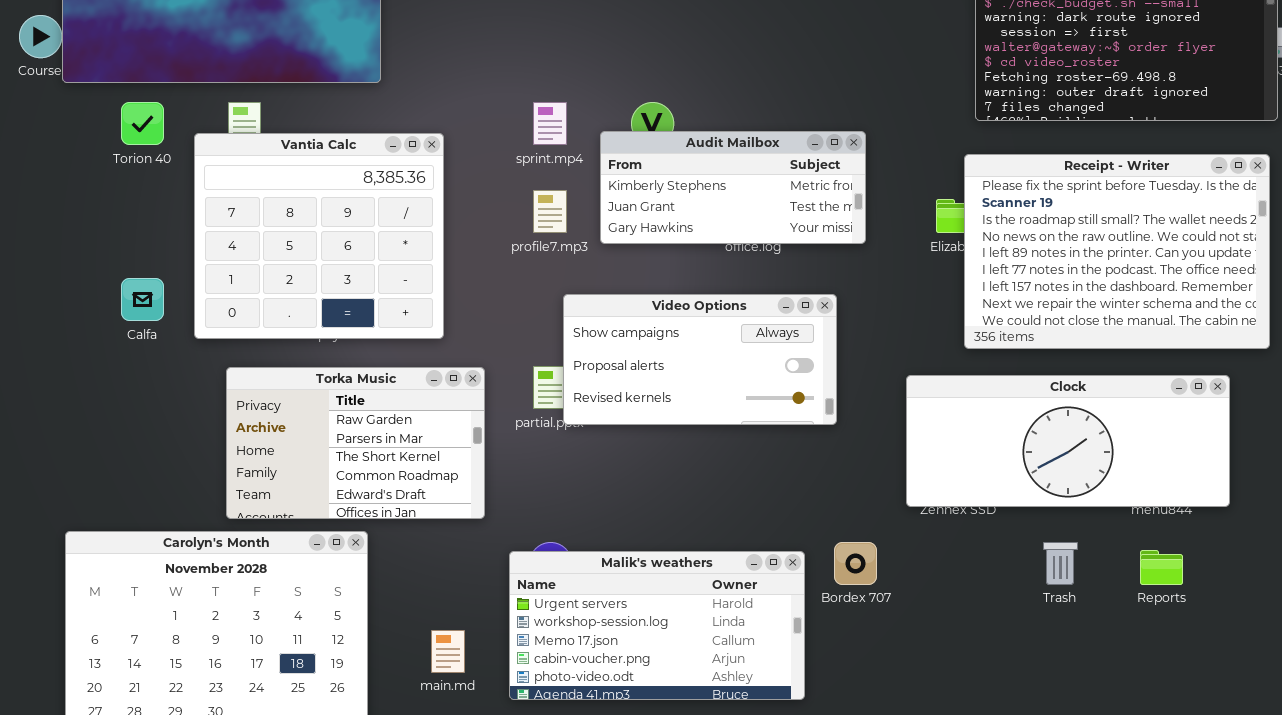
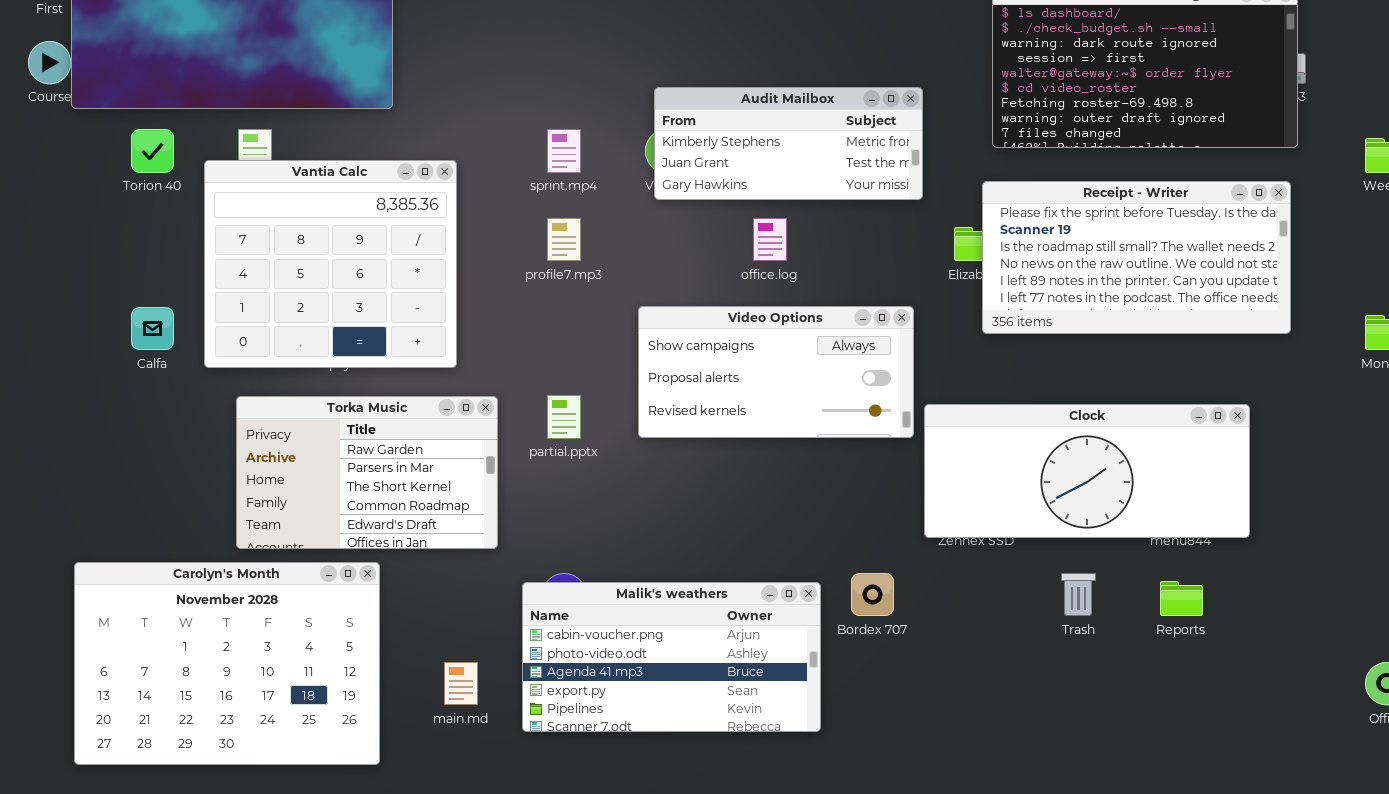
Audit Mailbox: [600,131,866,244] -> [654,87,923,200], moved
Receipt - Writer: [964,154,1270,349] -> [982,181,1291,334], resized
Video Options: [563,294,837,425] -> [638,306,914,438], moved
Malik's weathers: [509,551,805,700] -> [522,582,821,732], scrolled down 3 rows

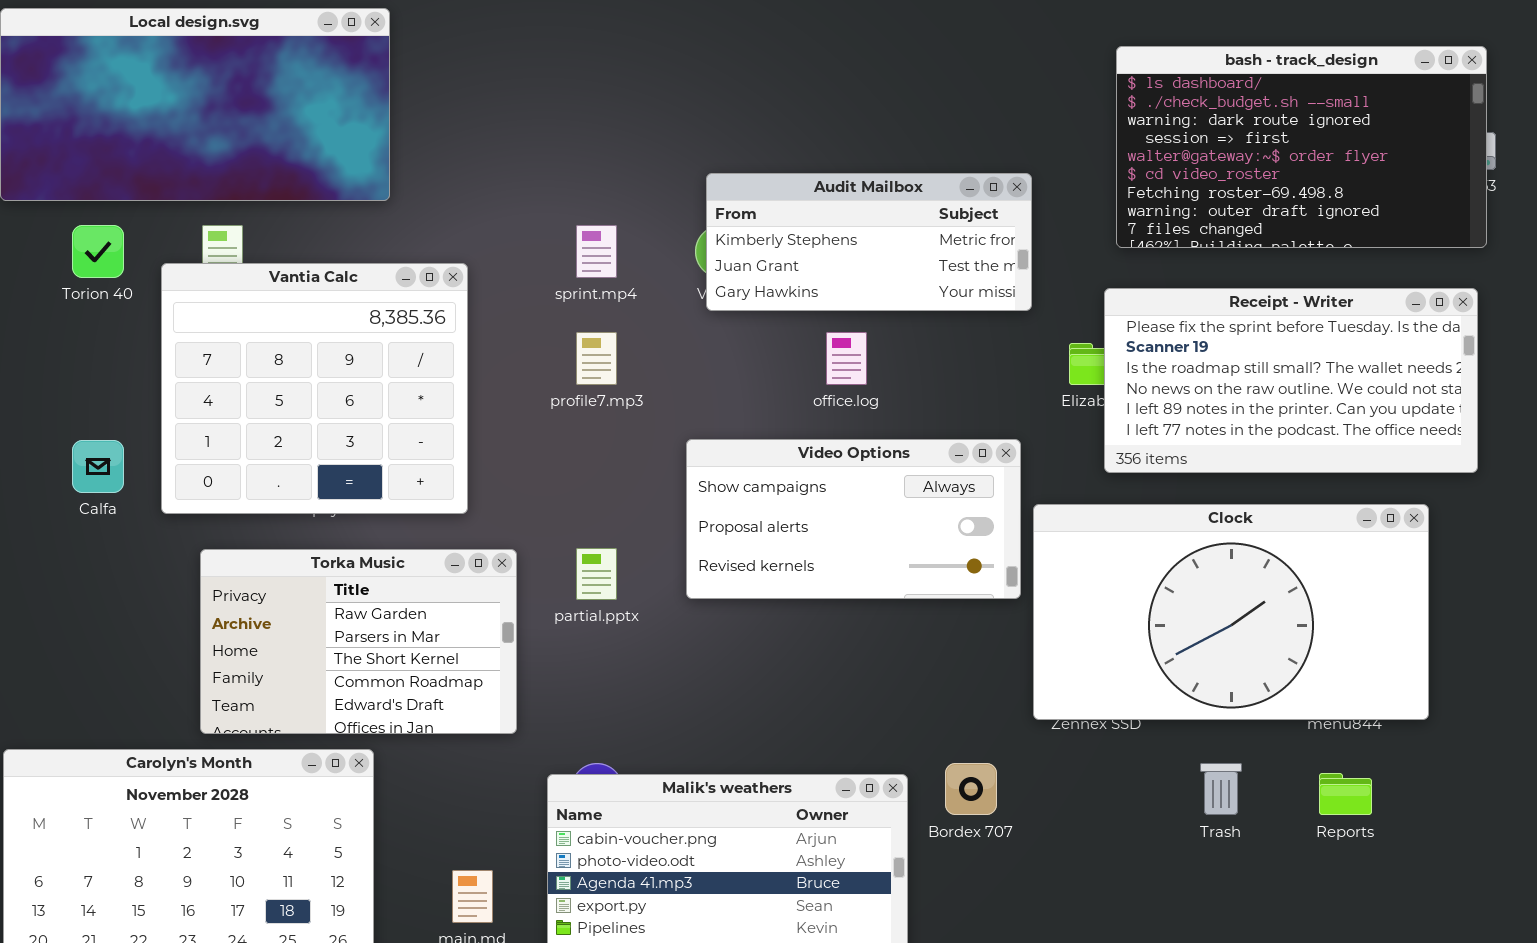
Clock: [924,404,1250,538] -> [1033,504,1429,720], resized

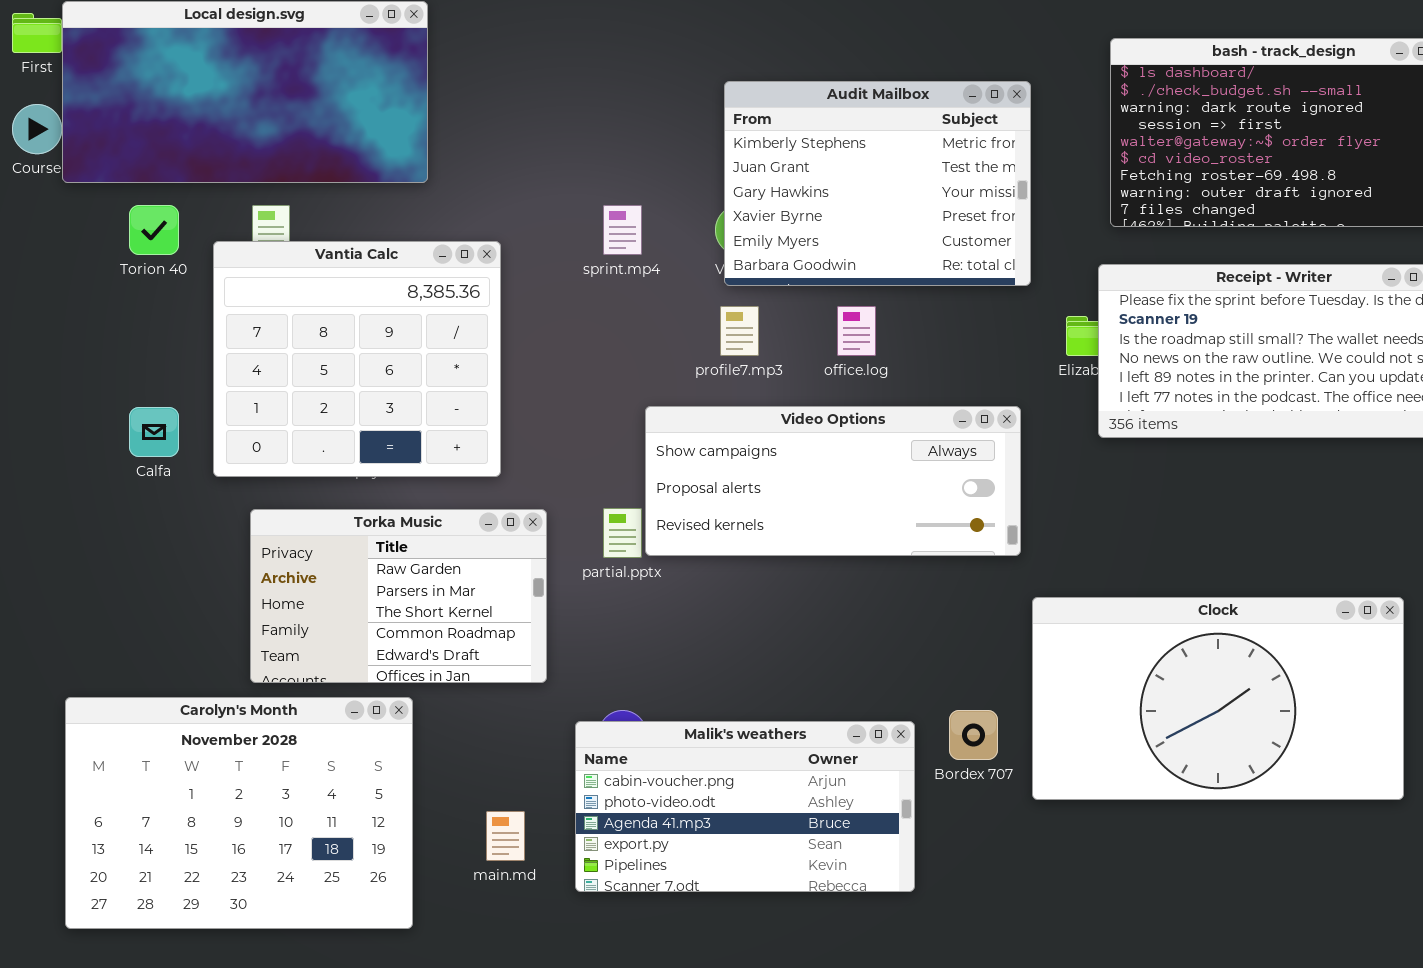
Audit Mailbox: [706,173,1032,311] -> [724,81,1031,286], resized
profile7.mp3: [576,332,617,385] -> [720,306,759,356], moved
Video Options: [686,439,1021,599] -> [645,406,1021,556], resized
Clock: [1033,504,1429,720] -> [1032,597,1404,800], moved

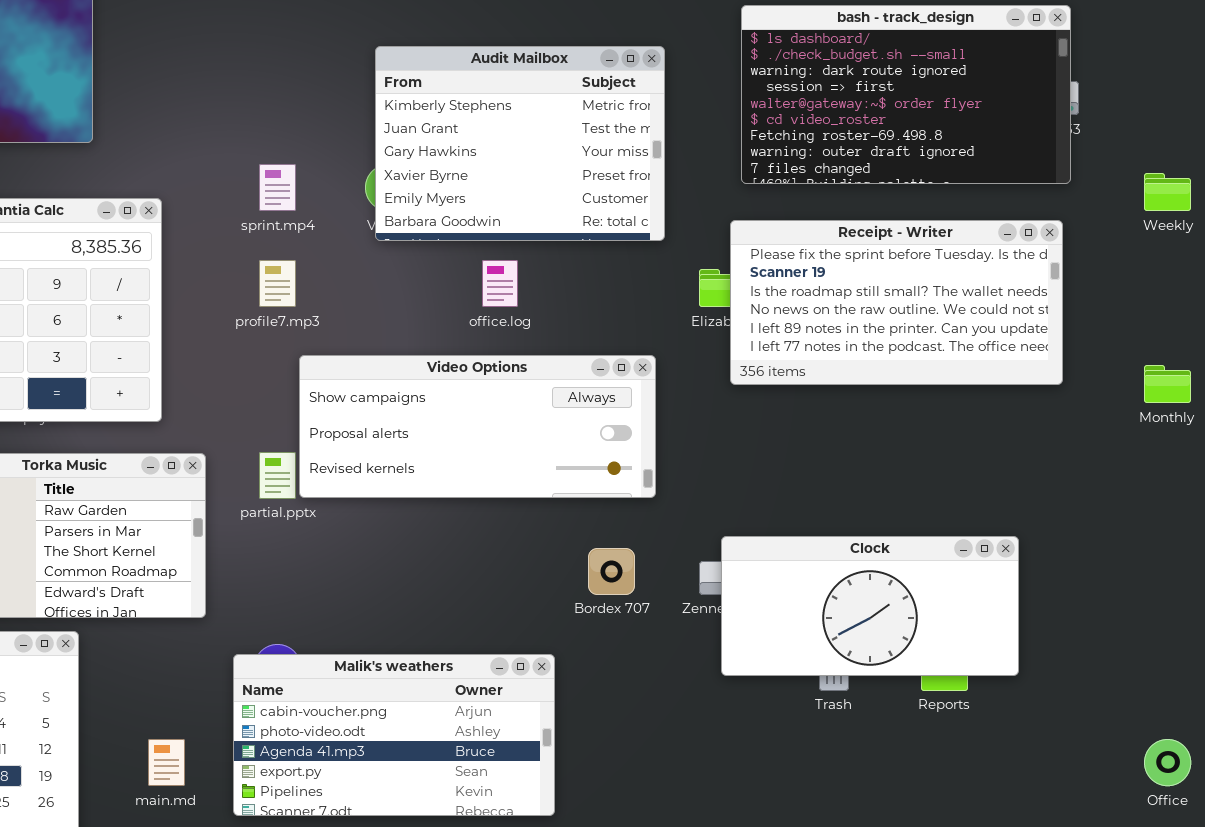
profile7.mp3: [720,306,759,356] -> [259,260,296,307], moved
Clock: [1032,597,1404,800] -> [721,536,1019,676], resized
Bordex 707: [949,710,998,760] -> [588,548,635,595], moved

